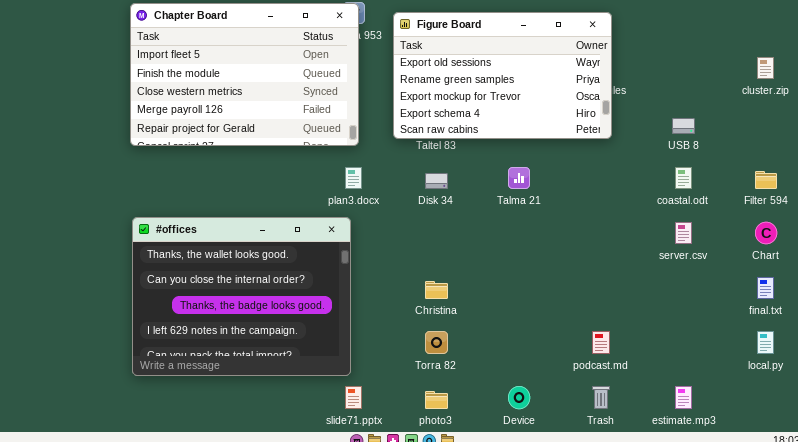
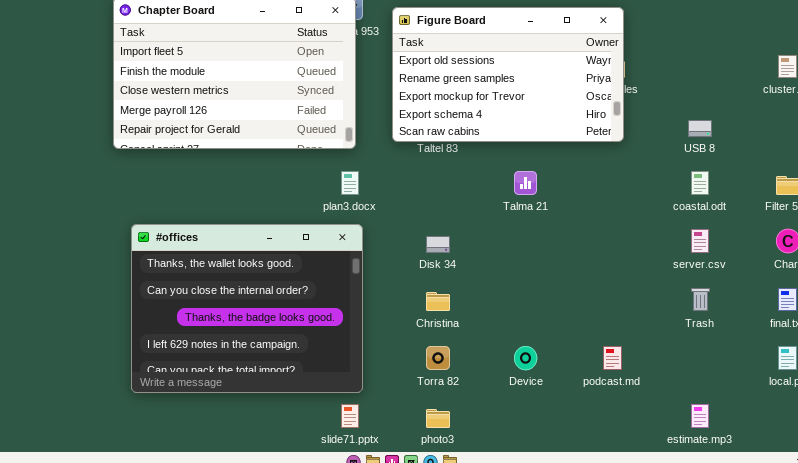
Disk 34: [425,173,448,189] -> [426,236,450,253], moved
#offices: [132,217,351,376] -> [131,224,363,393], moved
Device: [508,386,530,409] -> [514,346,537,370], moved
Trash: [592,386,610,409] -> [691,288,710,311], moved

